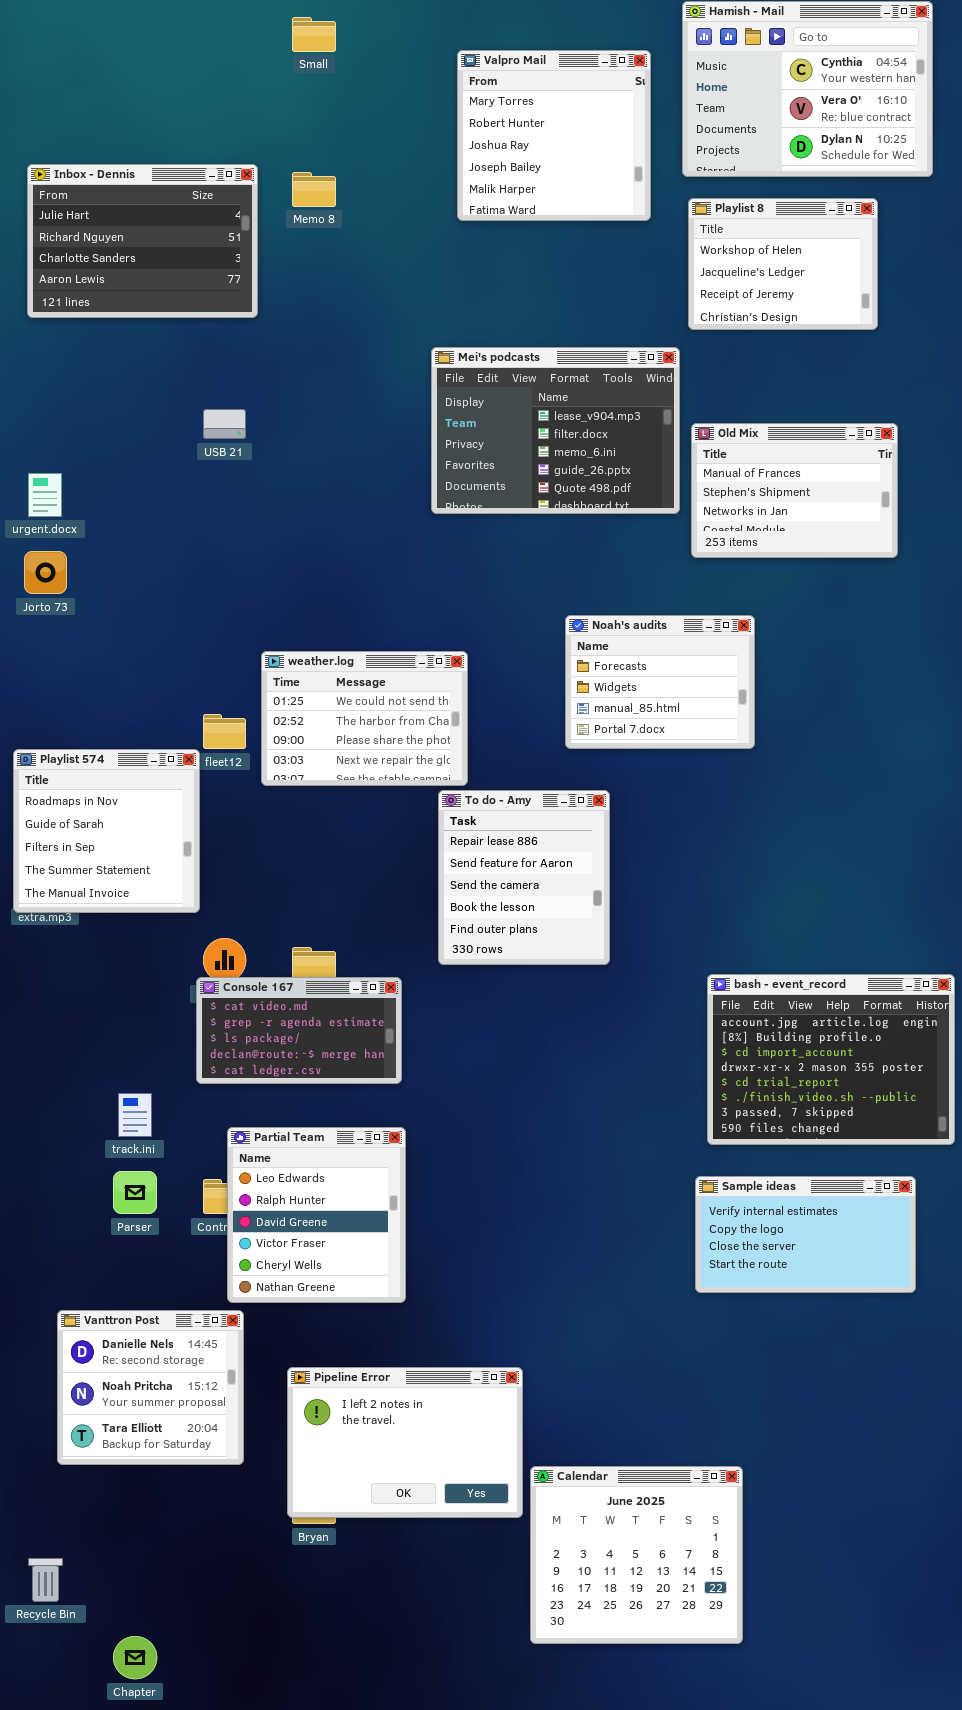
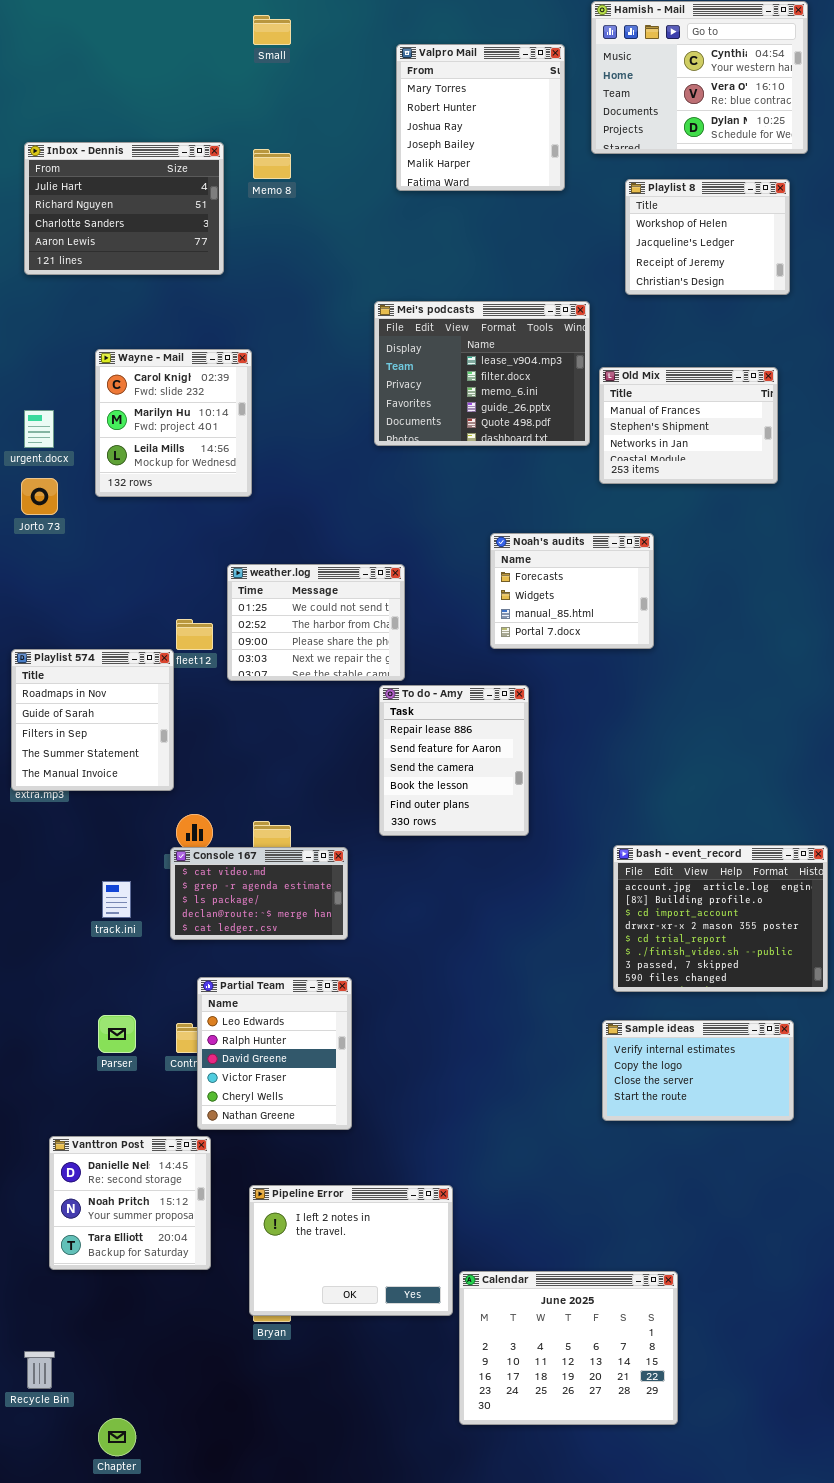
Playlist 8: [688,198,878,330] -> [625,179,790,295], moved
Wayne - Mail: none -> [95,349,252,497], opened
track.ini: [118,1093,152,1137] -> [102,881,131,918], moved
Calendar: [530,1466,743,1644] -> [459,1271,678,1425], resized

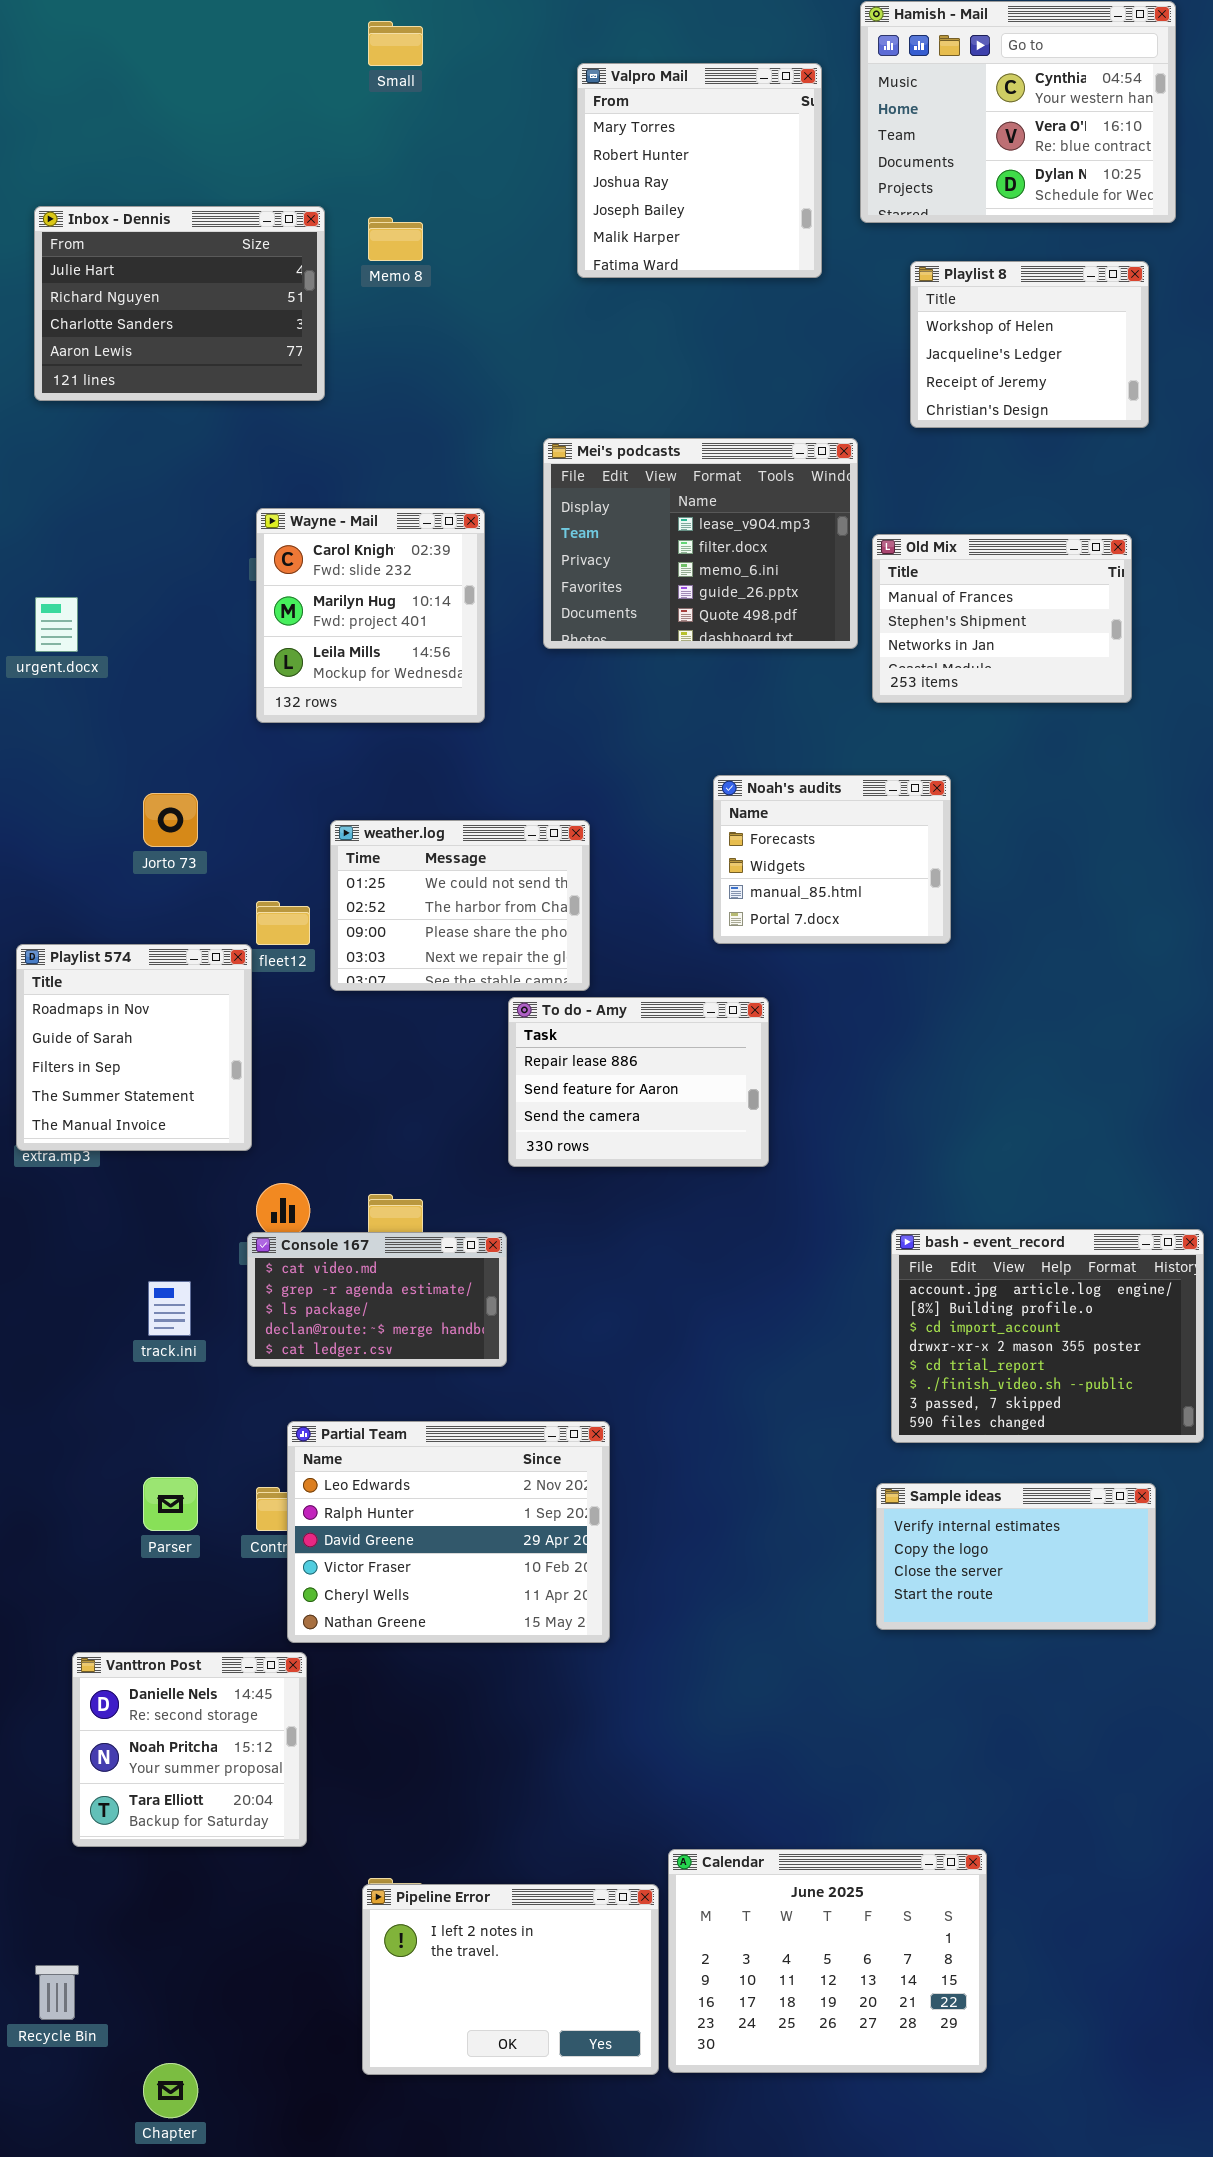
Wayne - Mail: [95,349,252,497] -> [256,508,485,723], moved
Jorto 73: [21,478,58,515] -> [143,793,198,847], moved
To do - Amy: [379,685,529,836] -> [508,997,769,1167], resized
Partial Team: [197,977,352,1130] -> [287,1421,610,1643], resized
Pipeline Error: [249,1185,453,1316] -> [362,1884,659,2075], moved

